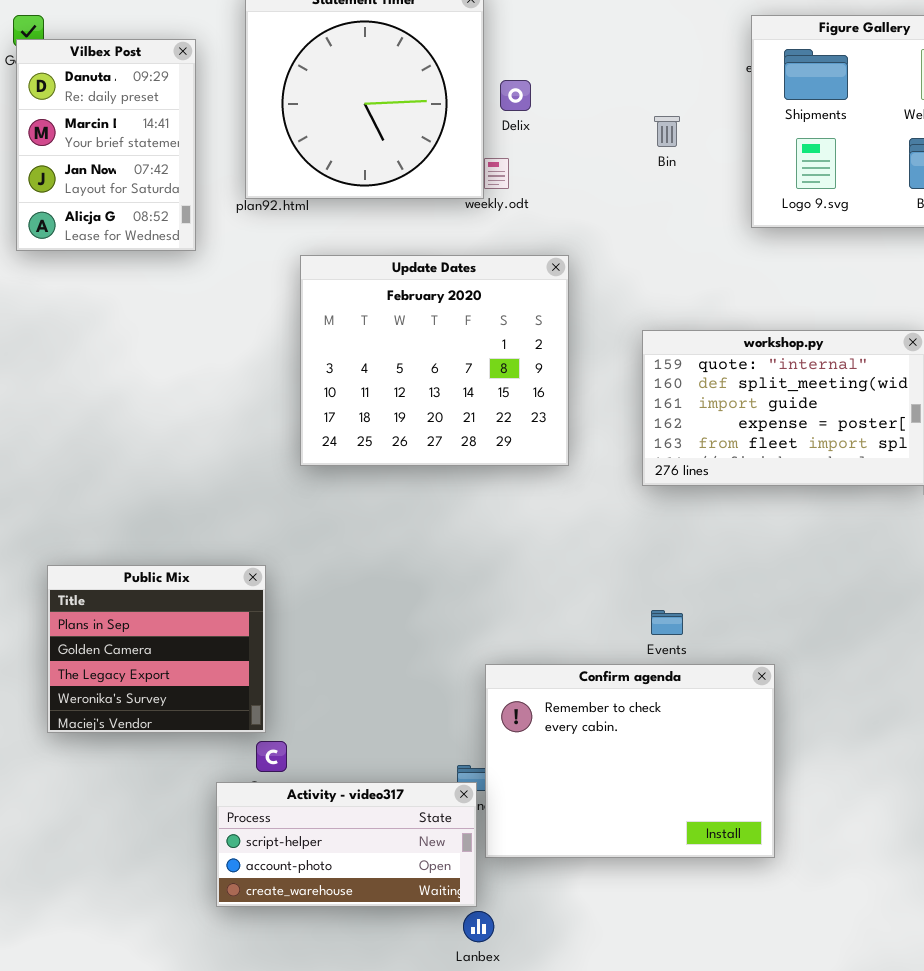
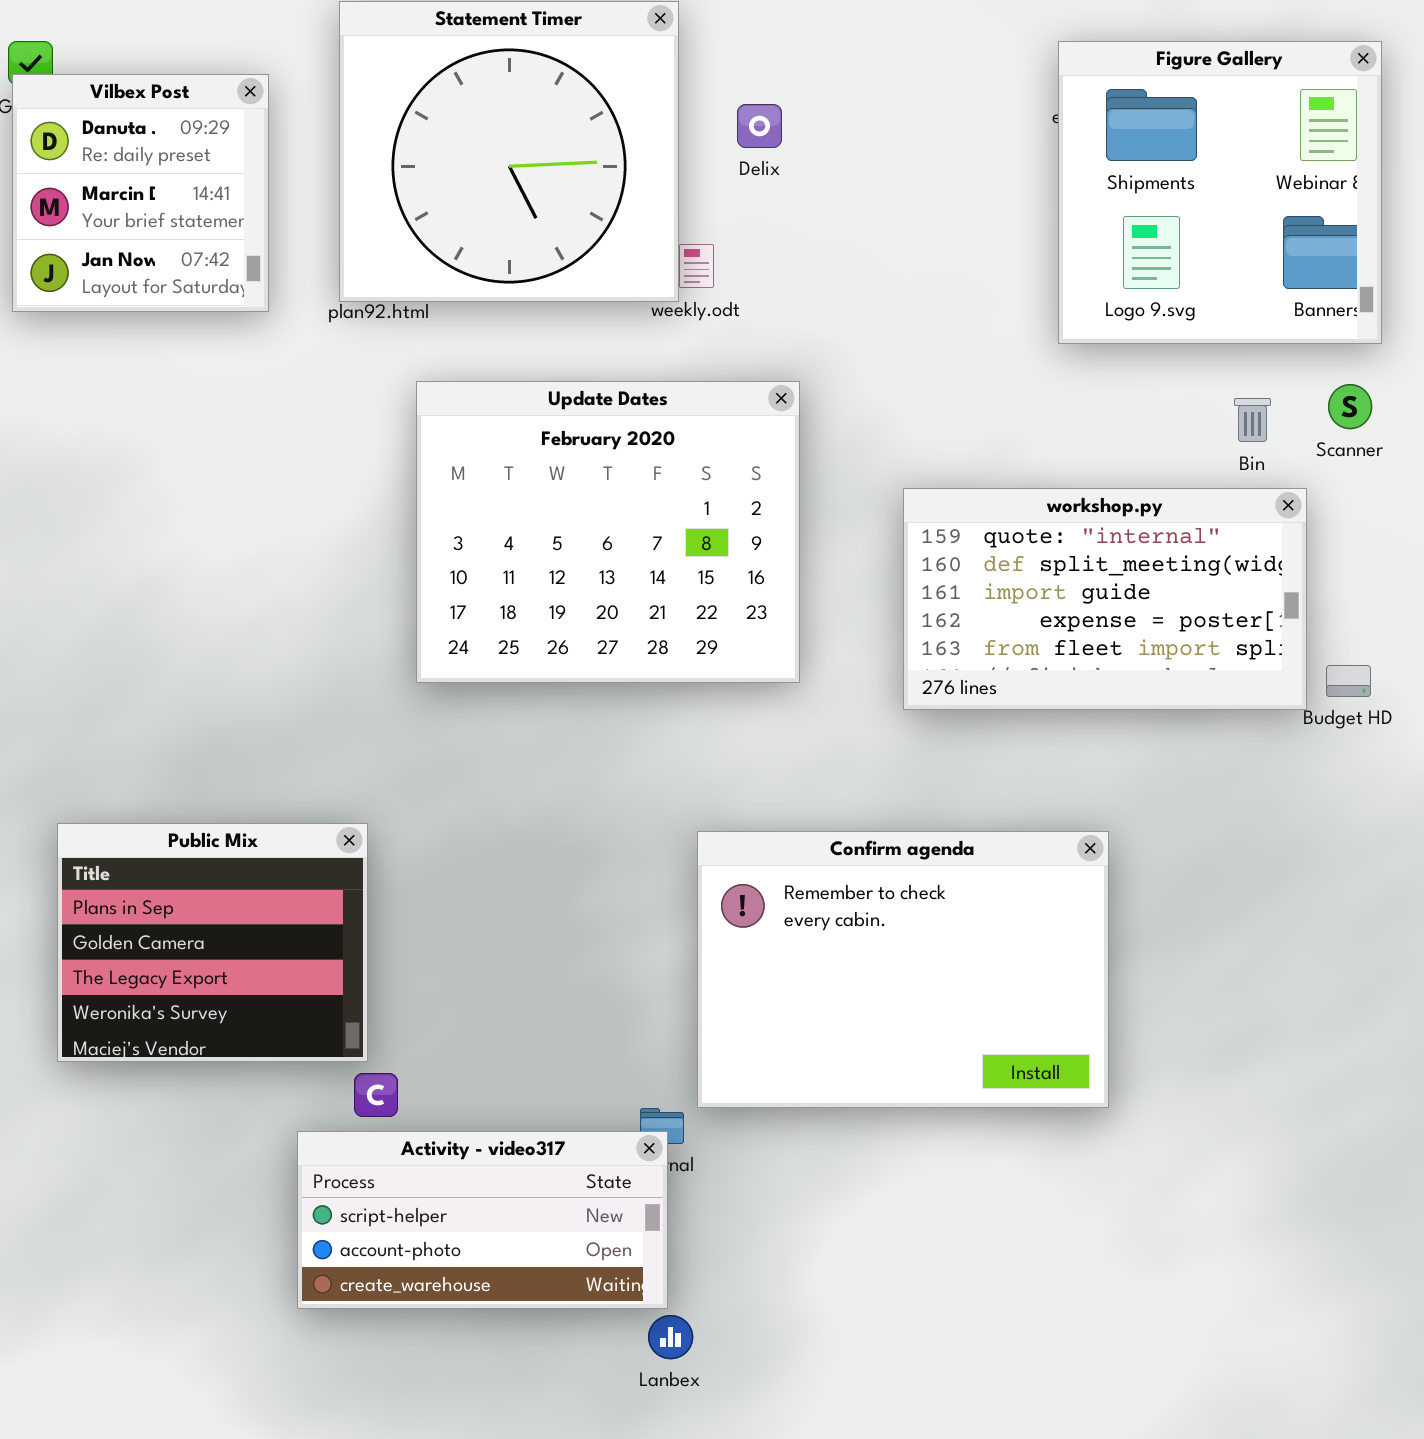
Vilbex Post: [16,39,196,251] -> [12,74,269,312], resized
Delix: [500,80,531,111] -> [737,104,782,148], moved
Bin: [654,116,680,147] -> [1234,398,1271,442], moved
Confirm agenda: [485,664,775,858] -> [697,831,1109,1108], moved

